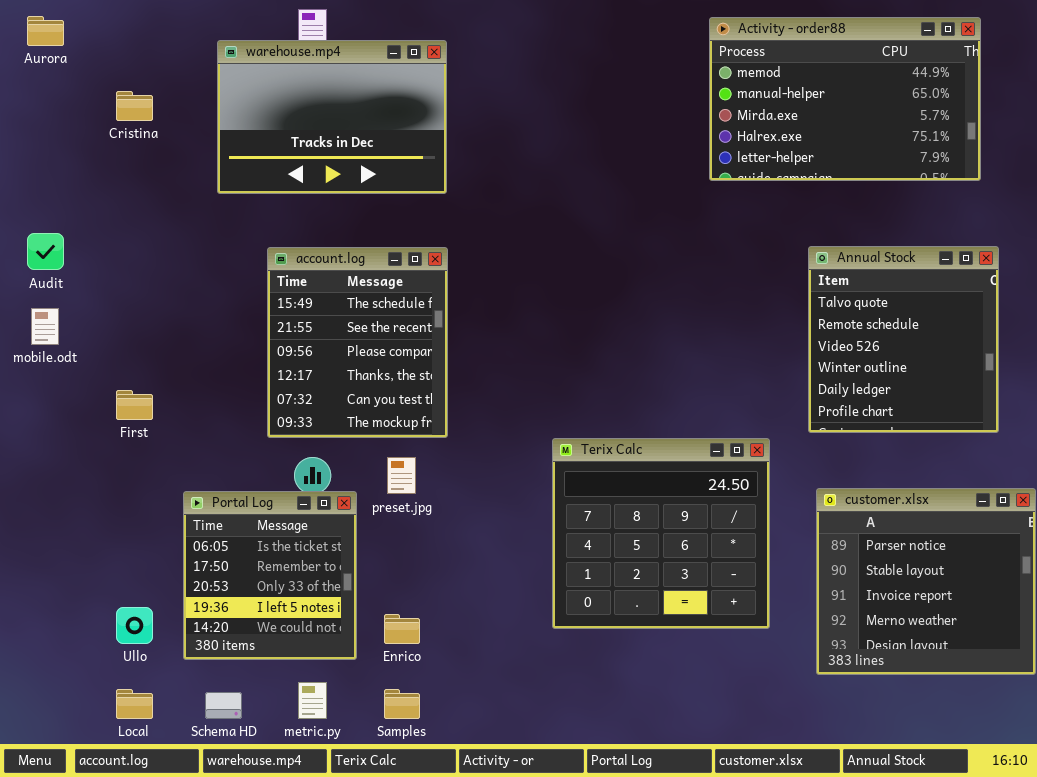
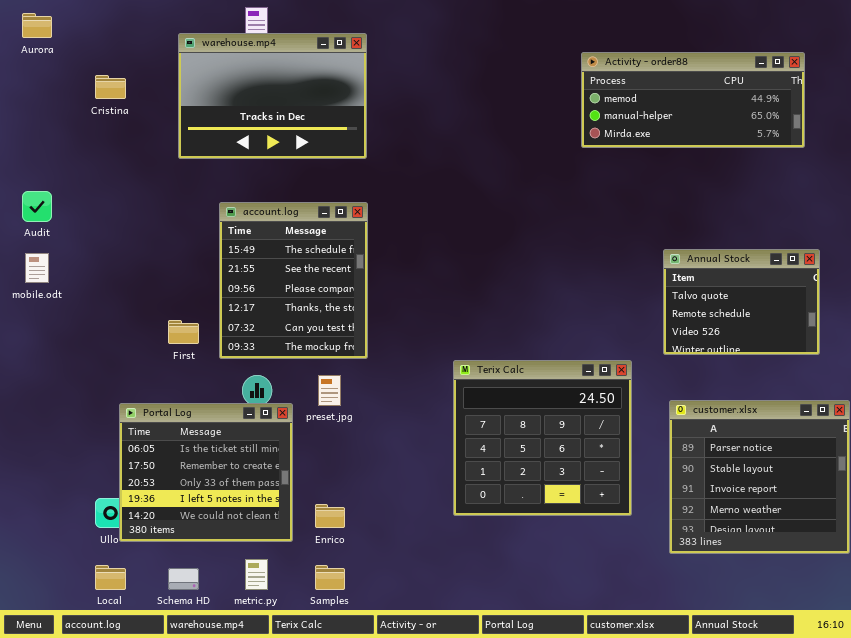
Activity - order88: [709,17,981,181] -> [581,52,805,148], resized
Annual Stock: [808,246,999,433] -> [663,249,820,355], resized
First: [116,390,153,420] -> [168,320,199,344], moved
Portal Log: [183,491,357,660] -> [119,403,293,542], resized

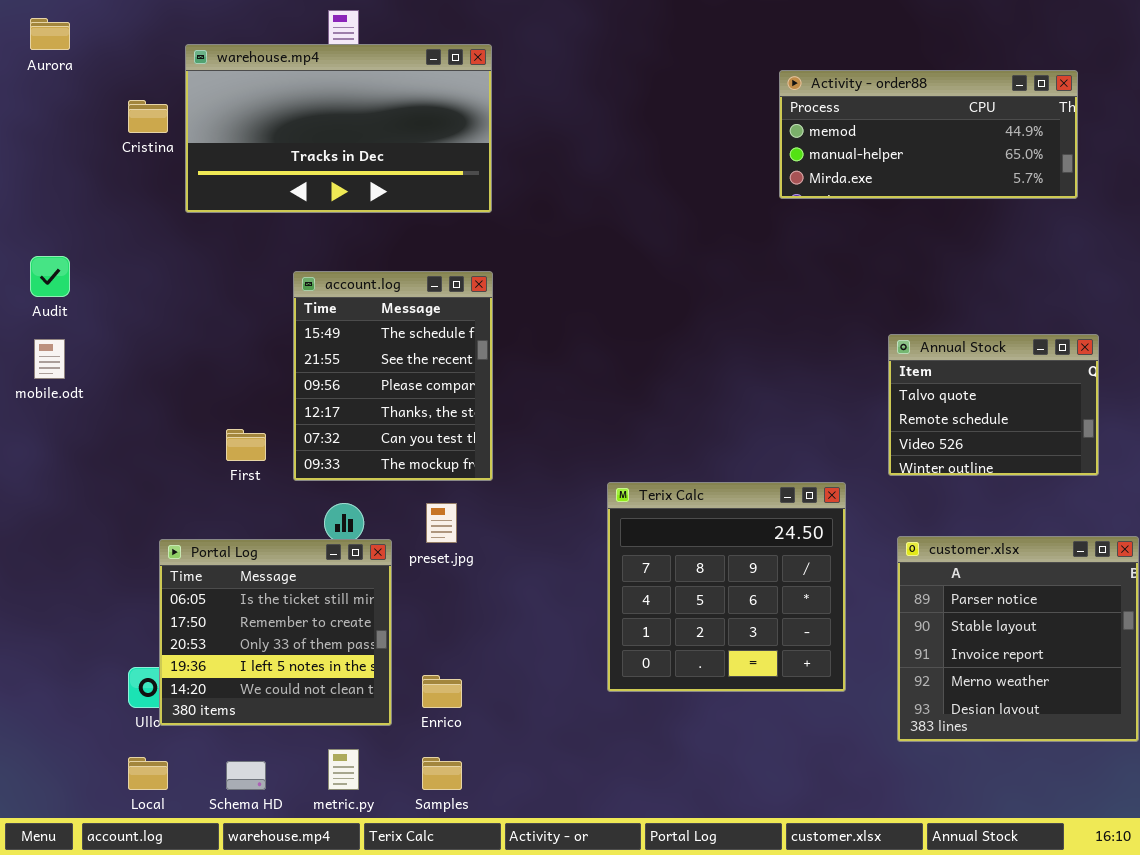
warehouse.mp4: [178,33,367,159] -> [185,44,492,213], resized

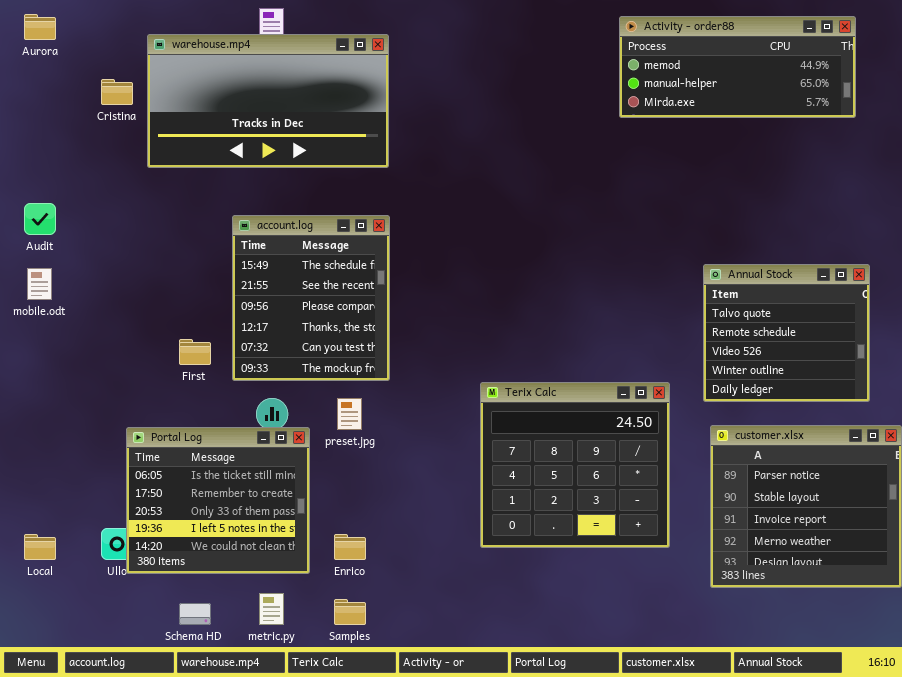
Activity - order88: [779,70,1078,199] -> [619,16,856,118], moved
Annual Stock: [888,334,1099,476] -> [703,264,870,402], resized
Local: [128,757,168,790] -> [24,534,56,560], moved

